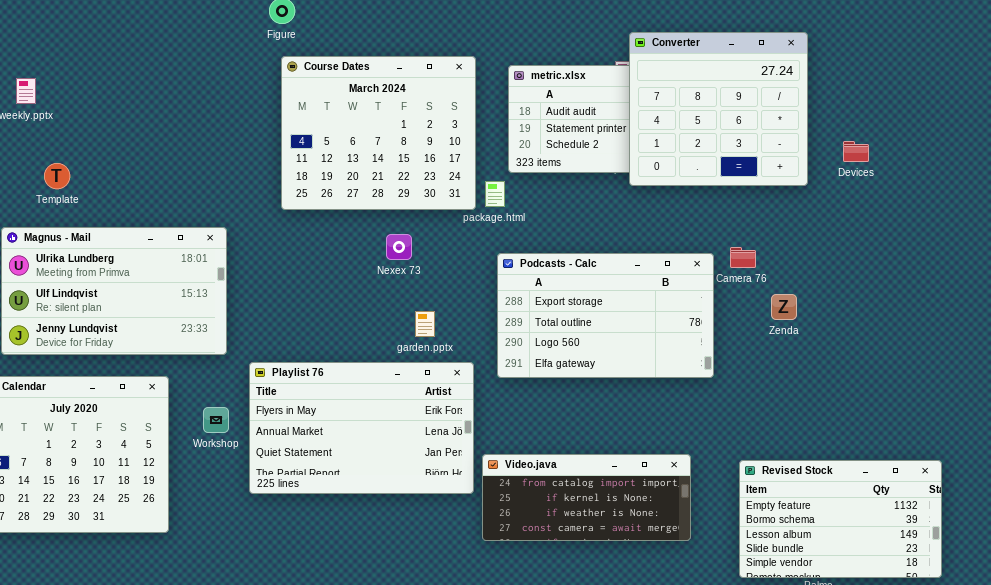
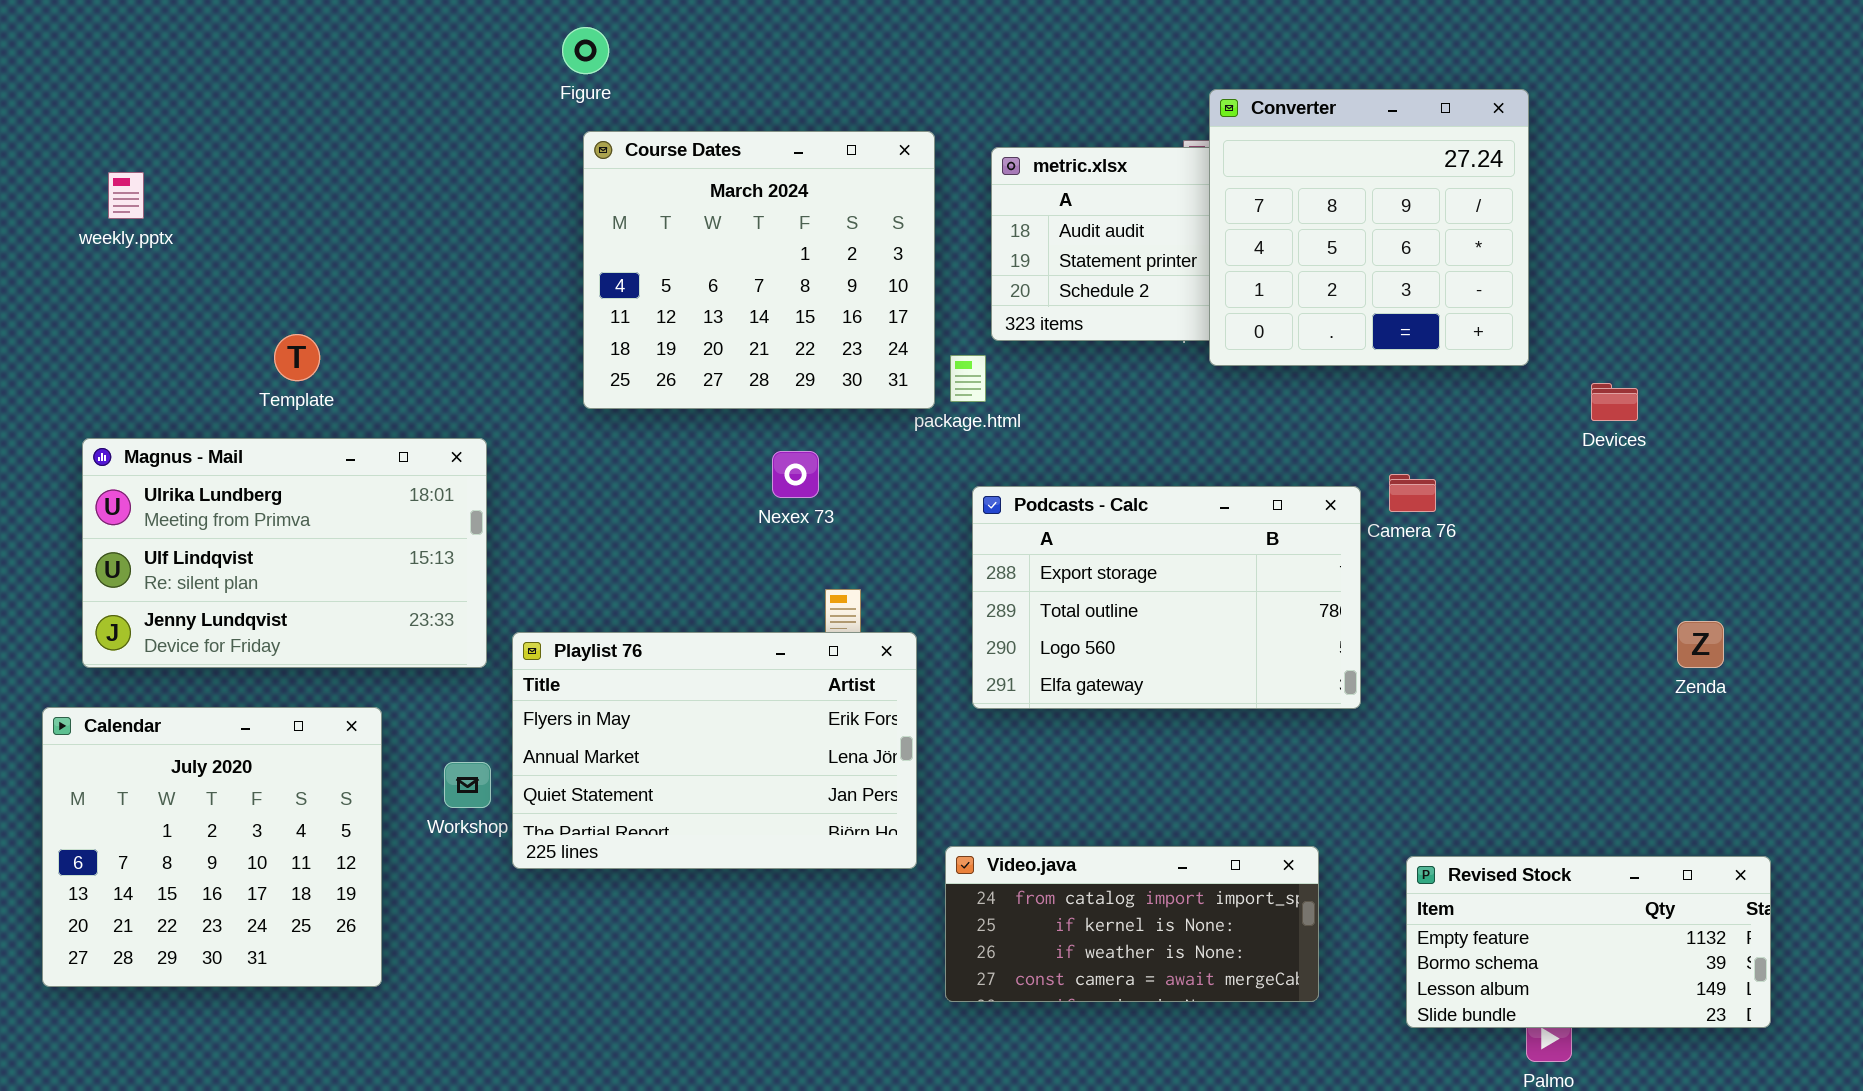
Devices: [843,141,869,162] -> [1591,383,1638,421], moved
Template: [44,163,70,189] -> [274,334,320,381], moved
Zenda: [771,294,797,320] -> [1677,621,1724,668], moved
Playlist 76: [249,362,474,494] -> [512,632,917,869], moved
Revised Stock: [739,460,942,578] -> [1406,856,1771,1028], resized

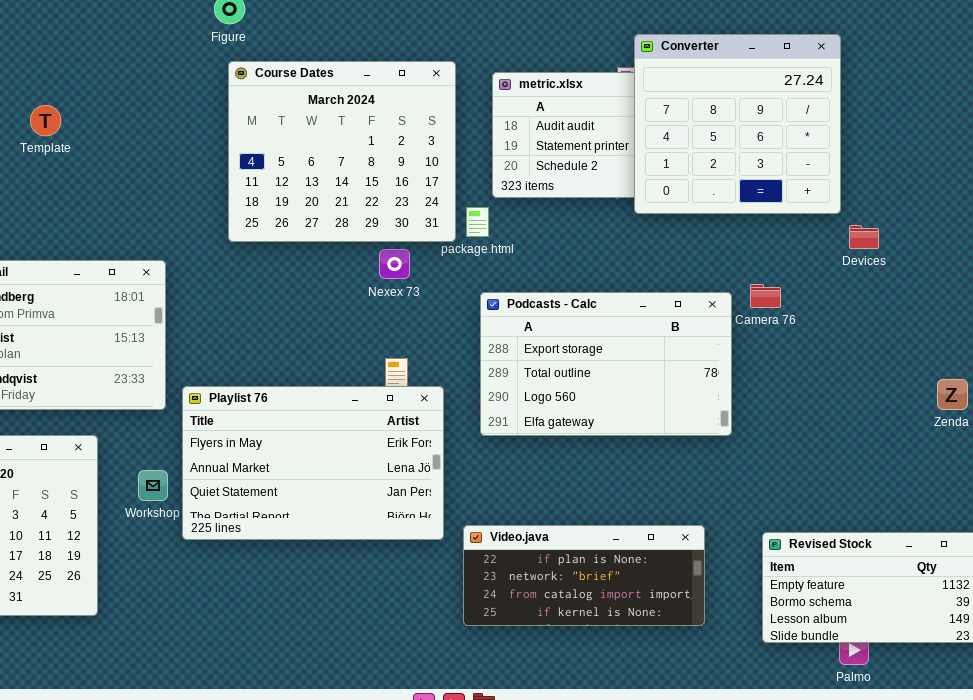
Template: [274,334,320,381] -> [30,105,61,136], moved
Devices: [1591,383,1638,421] -> [849,225,879,249], moved
Nexex 73: [772,451,819,498] -> [379,249,410,279], moved
Video.java: [945,846,1319,1002] -> [463,525,705,626], scrolled up 2 rows

